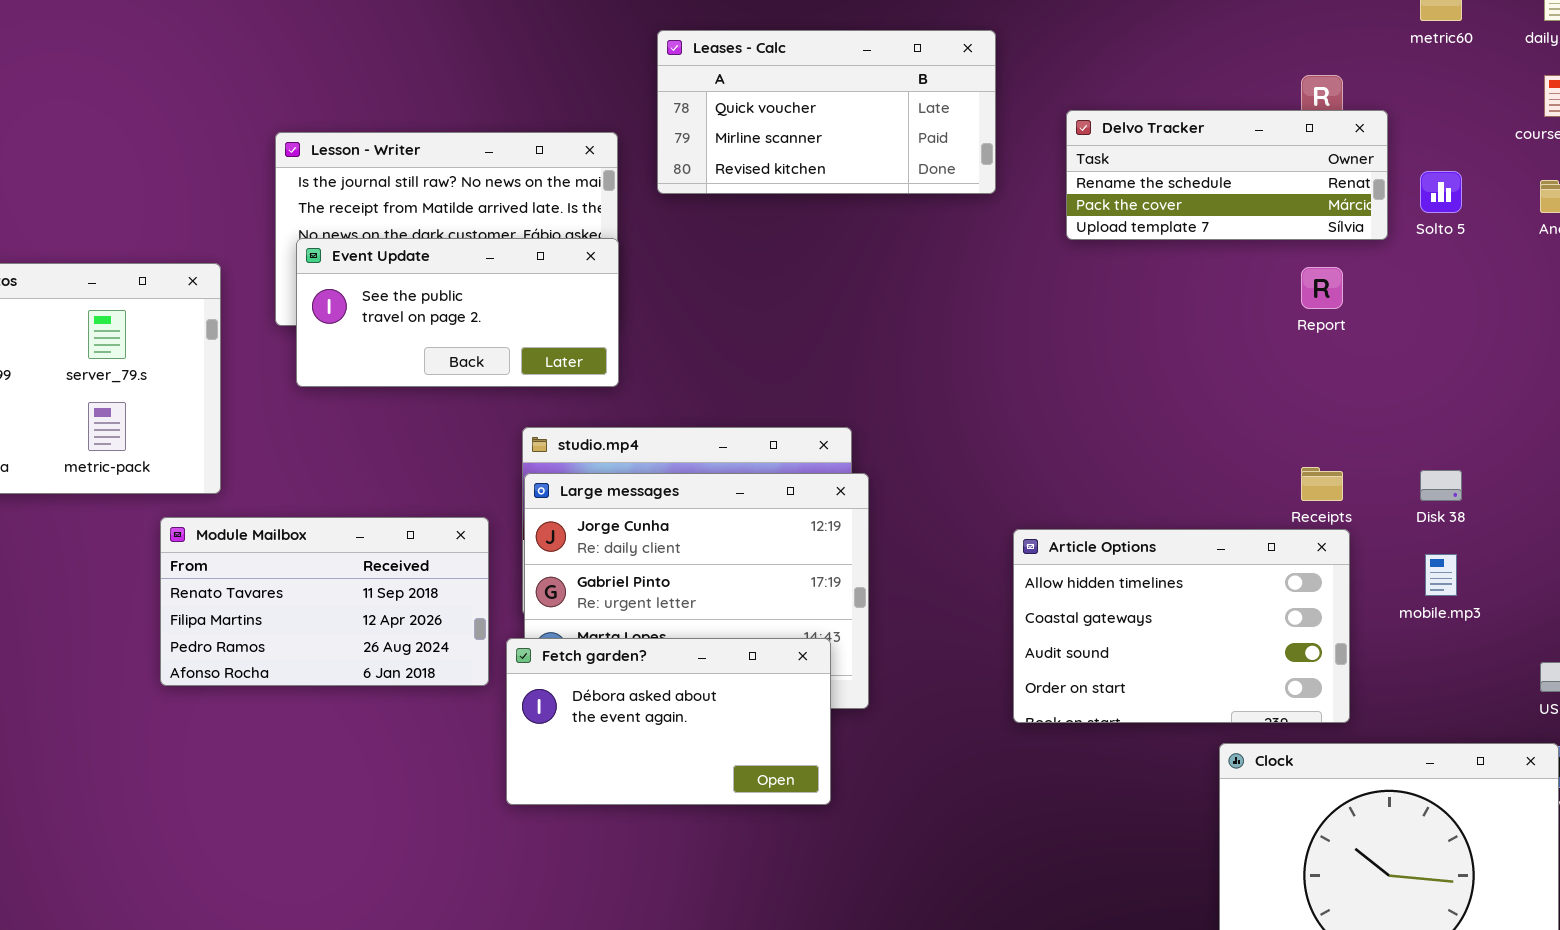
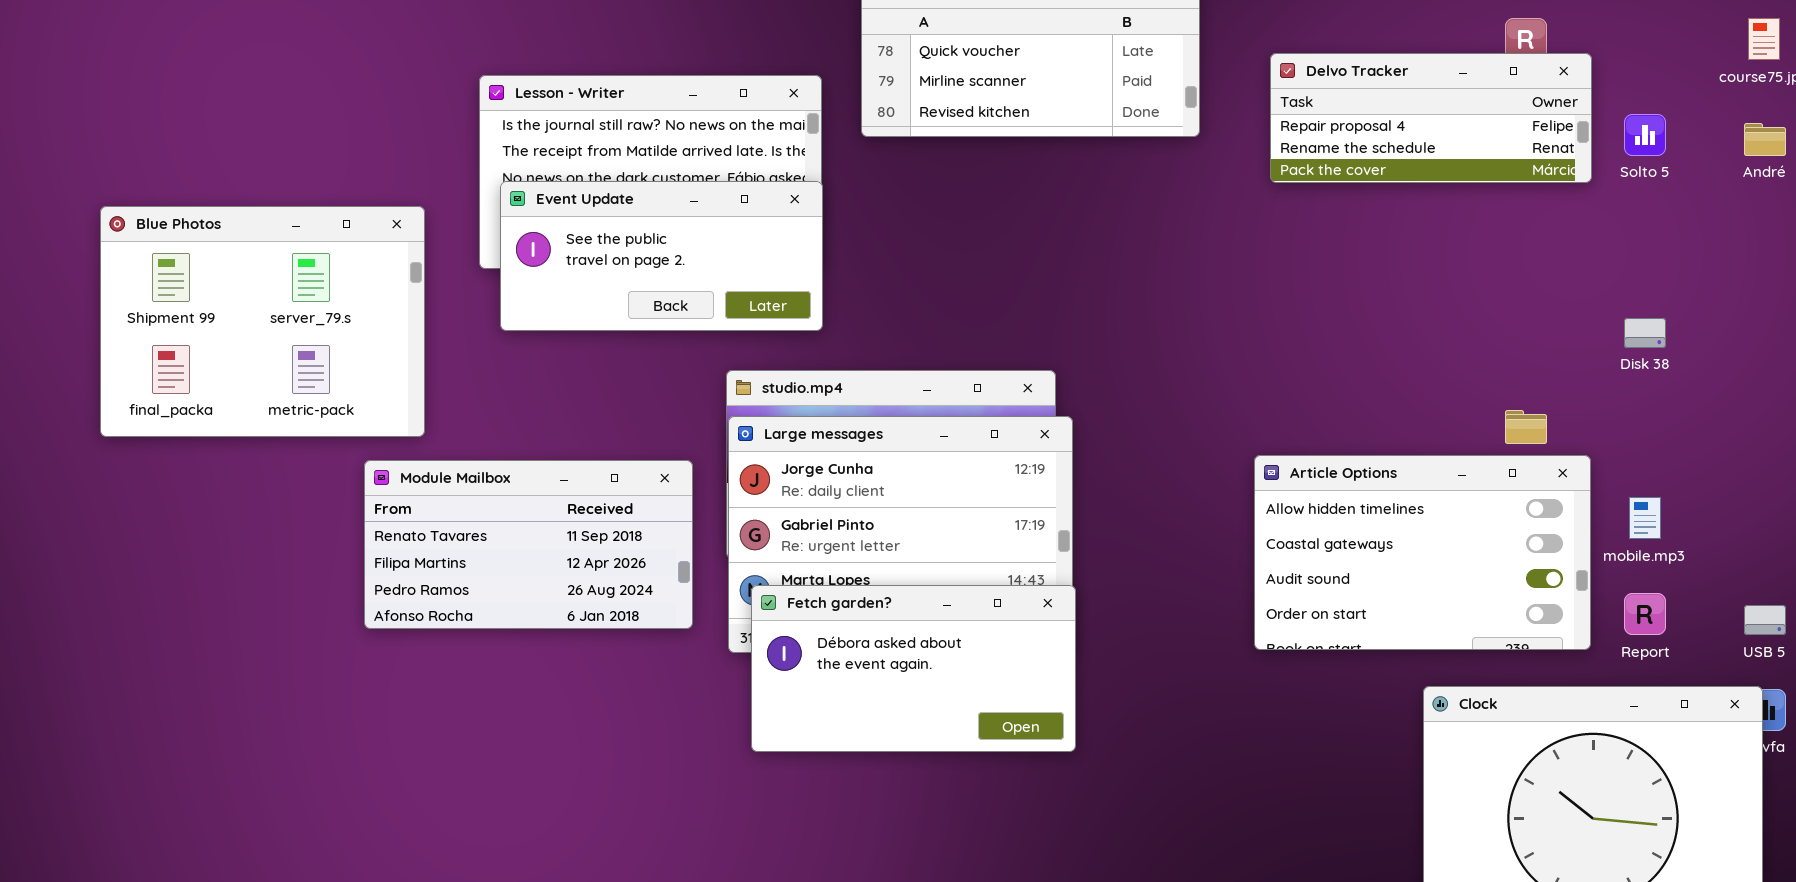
Delvo Tracker: [1066,110,1388,240] -> [1270,53,1592,183], scrolled up 1 row
Report: [1301,267,1343,309] -> [1624,593,1666,635], moved
Disk 38: [1420,470,1462,501] -> [1624,318,1666,348], moved
Article Options: [1013,529,1350,723] -> [1254,455,1591,650], moved
Fetch garden?: [506,638,831,805] -> [751,585,1076,752], moved

